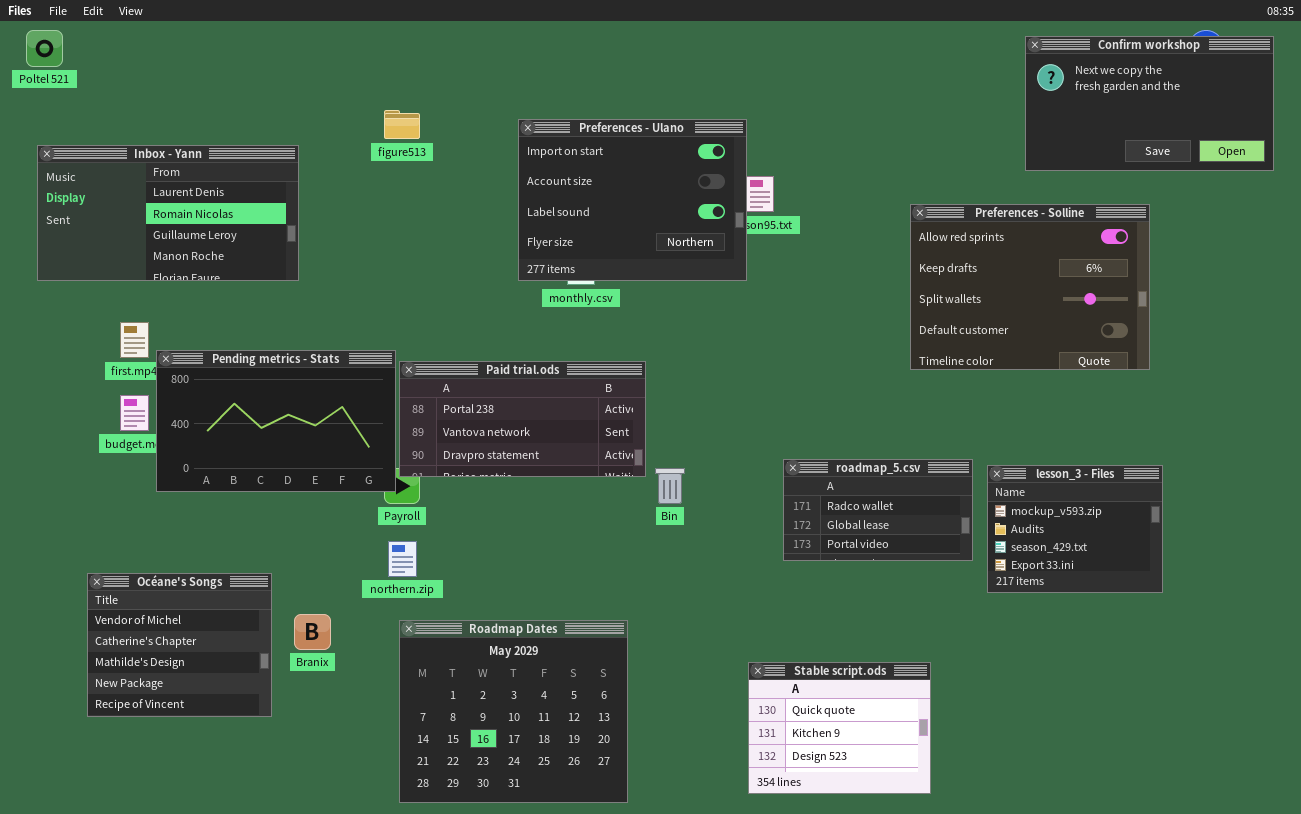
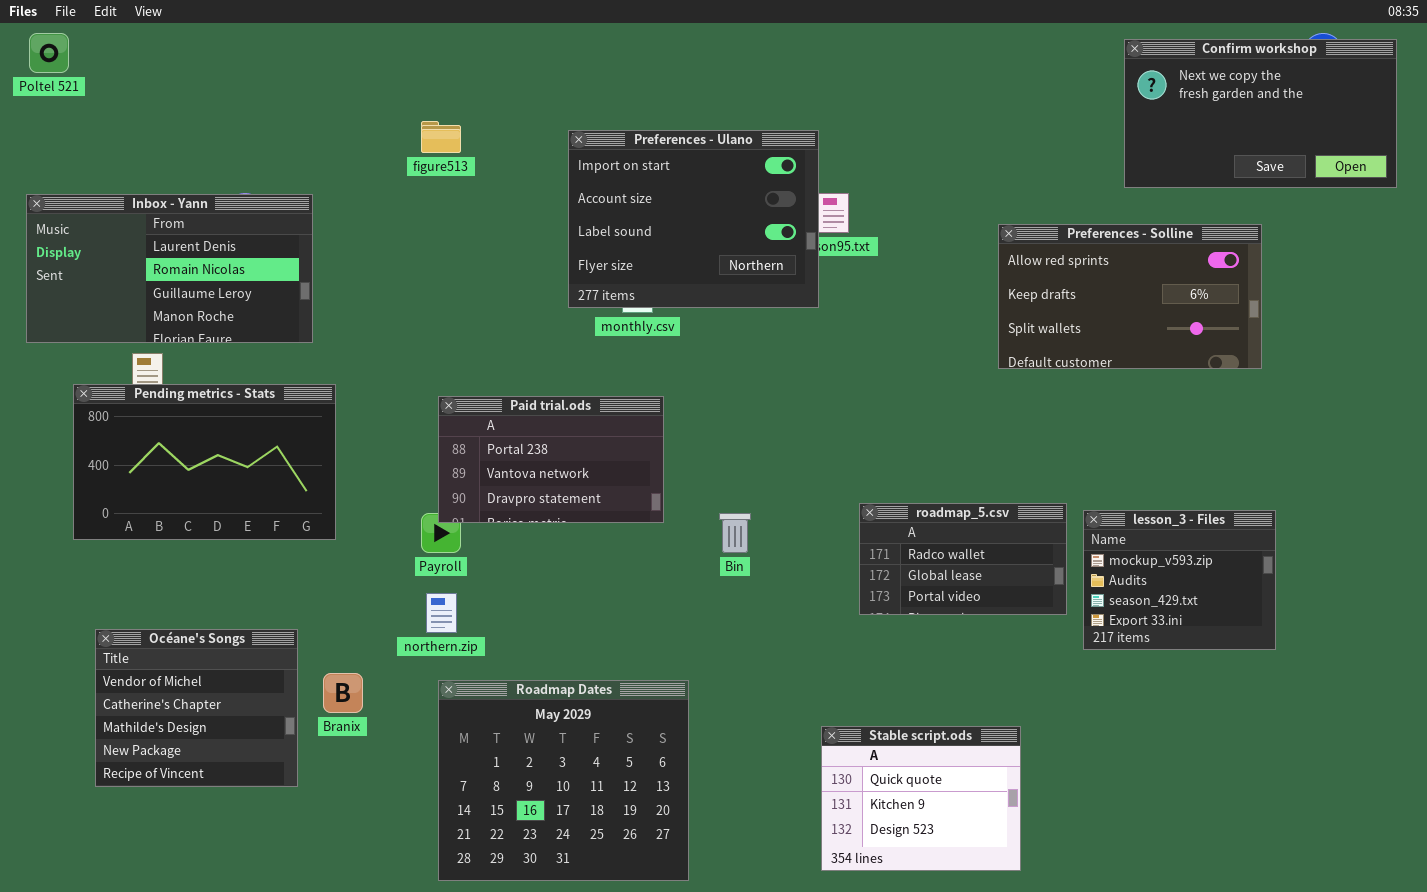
Inbox - Yann: [37,145,299,281] -> [26,194,313,343], moved
Preferences - Solline: [910,204,1150,370] -> [998,224,1262,369], resized
Pending metrics - Stats: [156,350,396,492] -> [73,384,336,540], moved
Paid trial.ods: [399,361,646,477] -> [438,396,664,523], resized

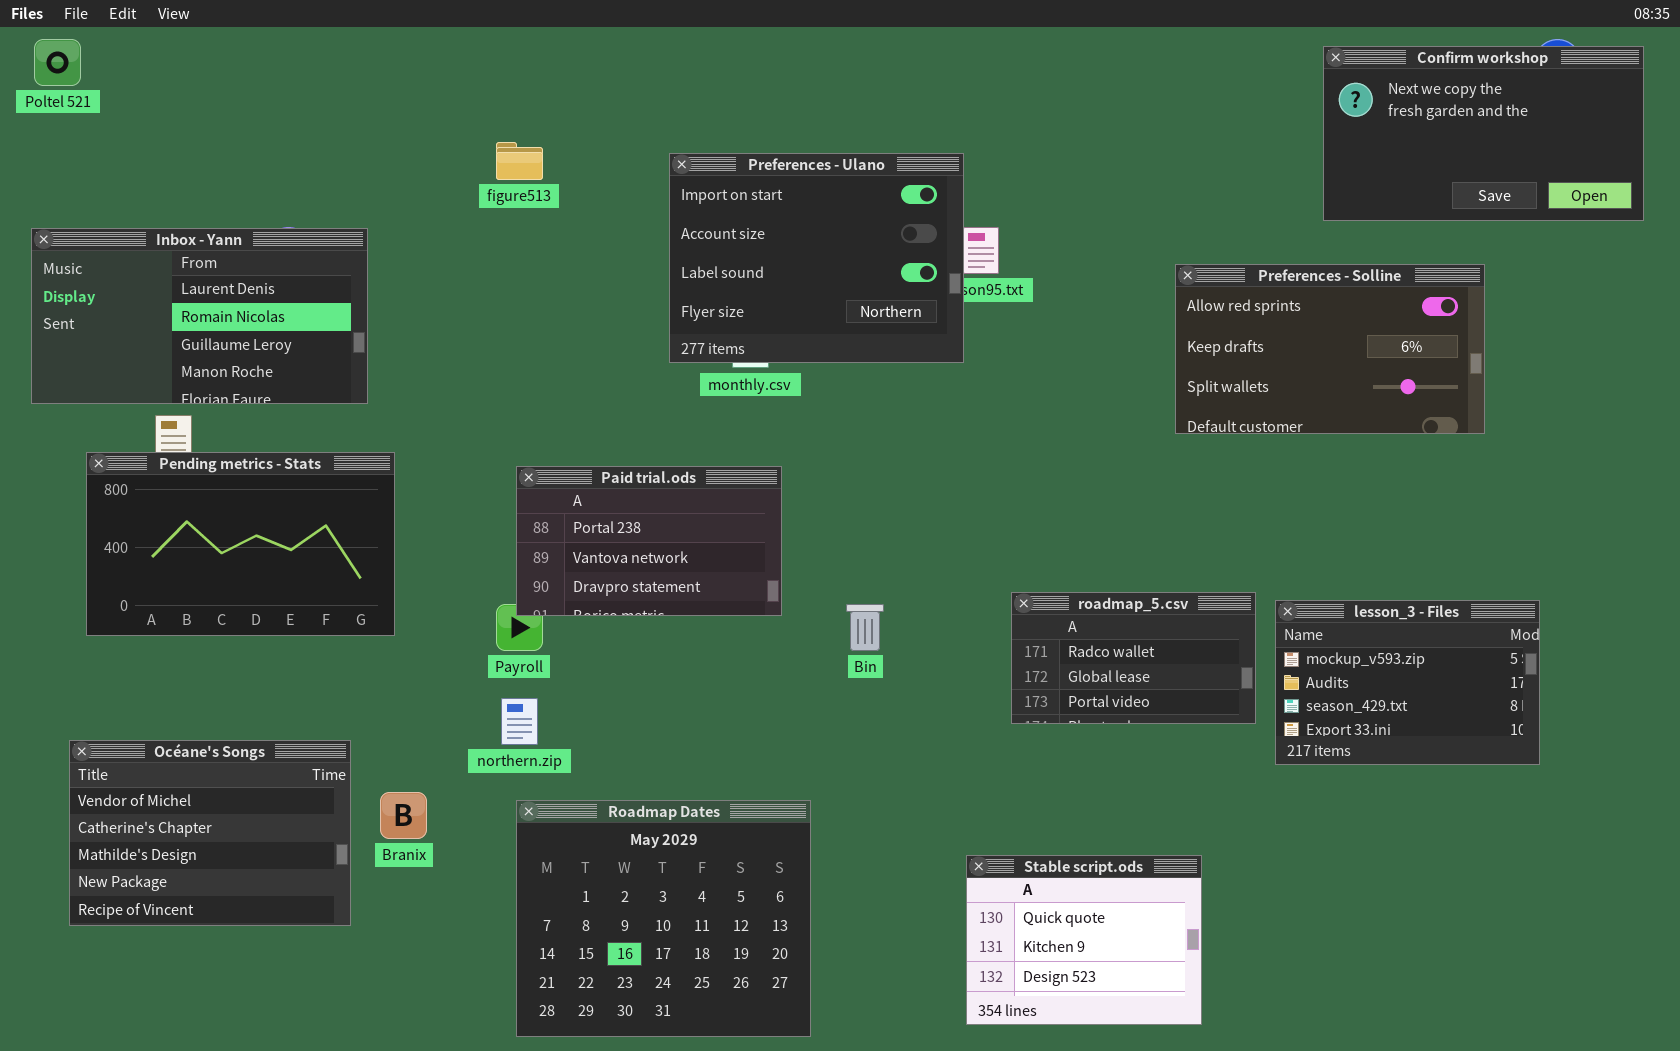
lesson_3 - Files: [1083,510,1276,650] -> [1275,600,1540,765], resized
Océane's Songs: [95,629,298,787] -> [69,740,351,926], resized

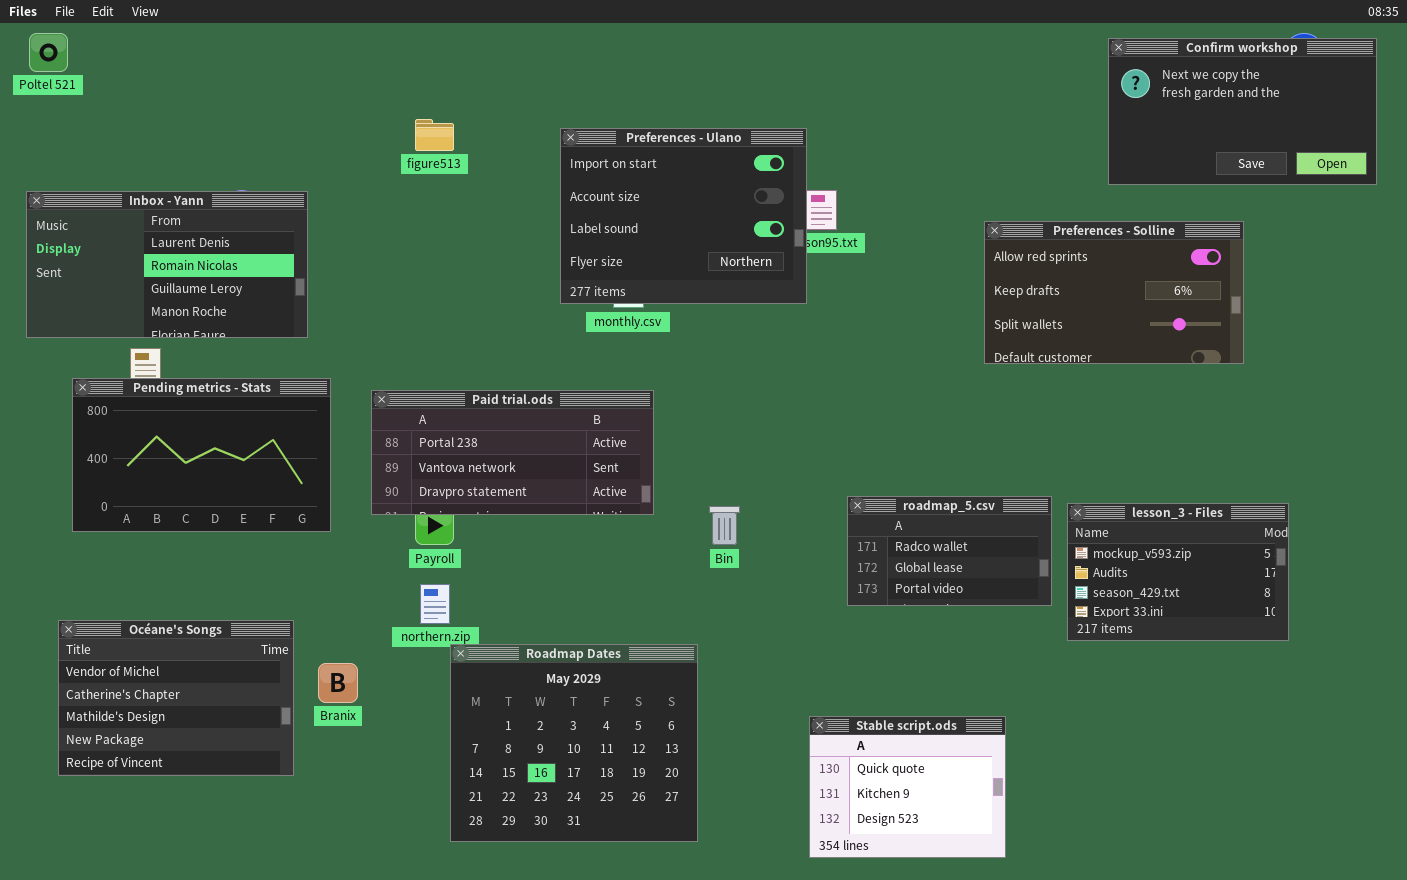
Paid trial.ods: [516,466,782,616] -> [371,390,654,515], resized
Roadmap Dates: [516,800,811,1037] -> [450,644,698,842], moved

